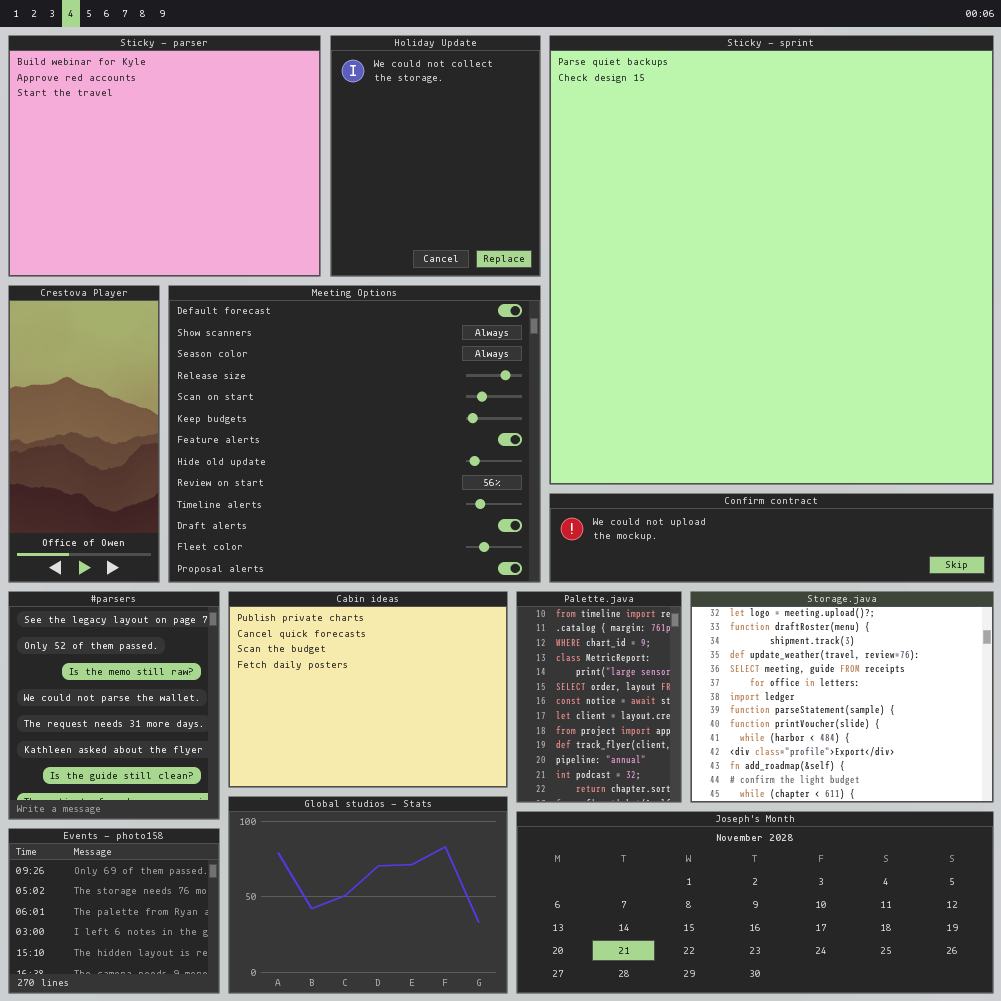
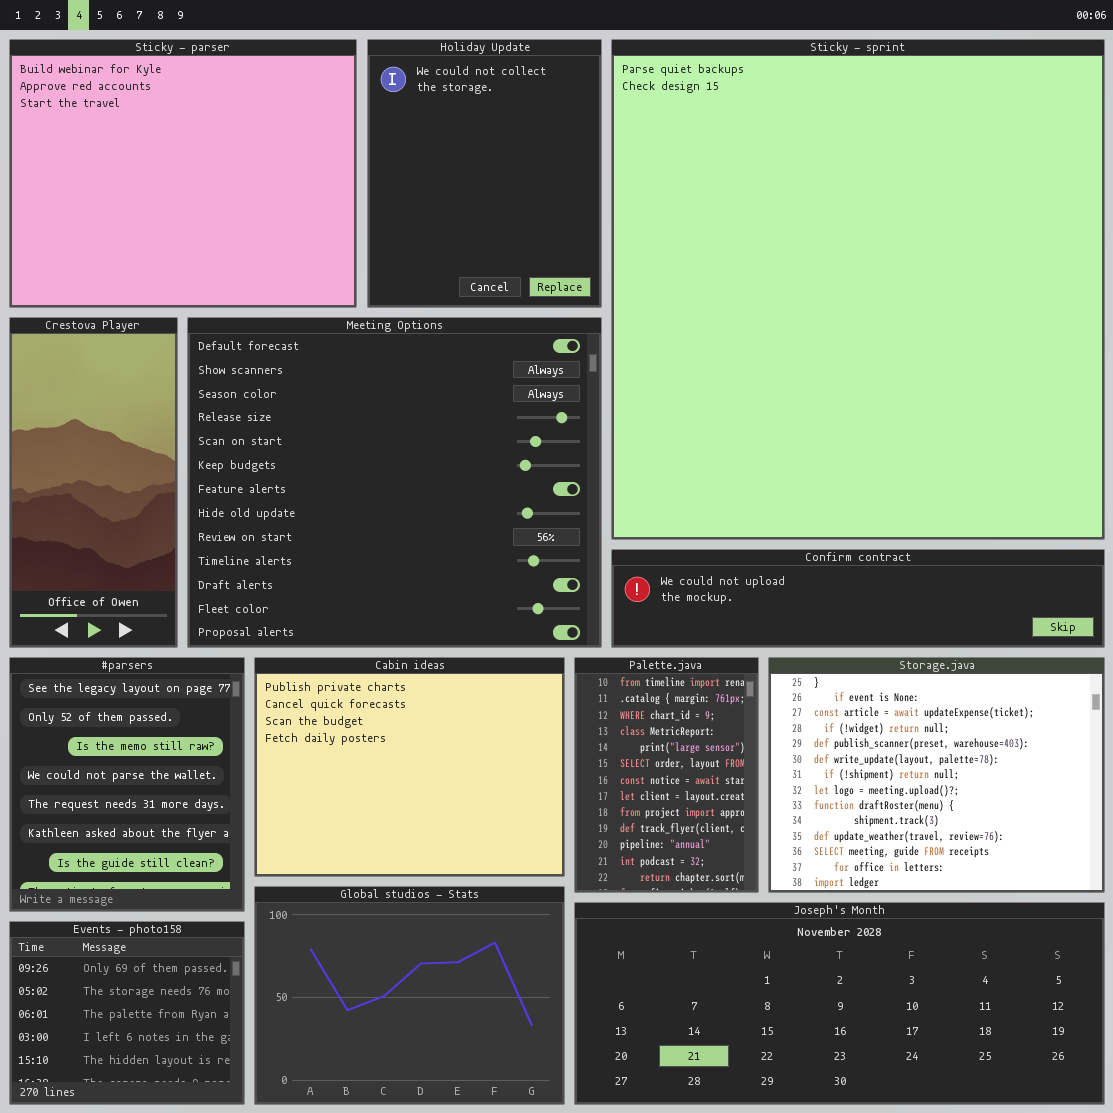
Storage.java: [690,591,994,803] -> [768,657,1105,893], scrolled up 7 rows

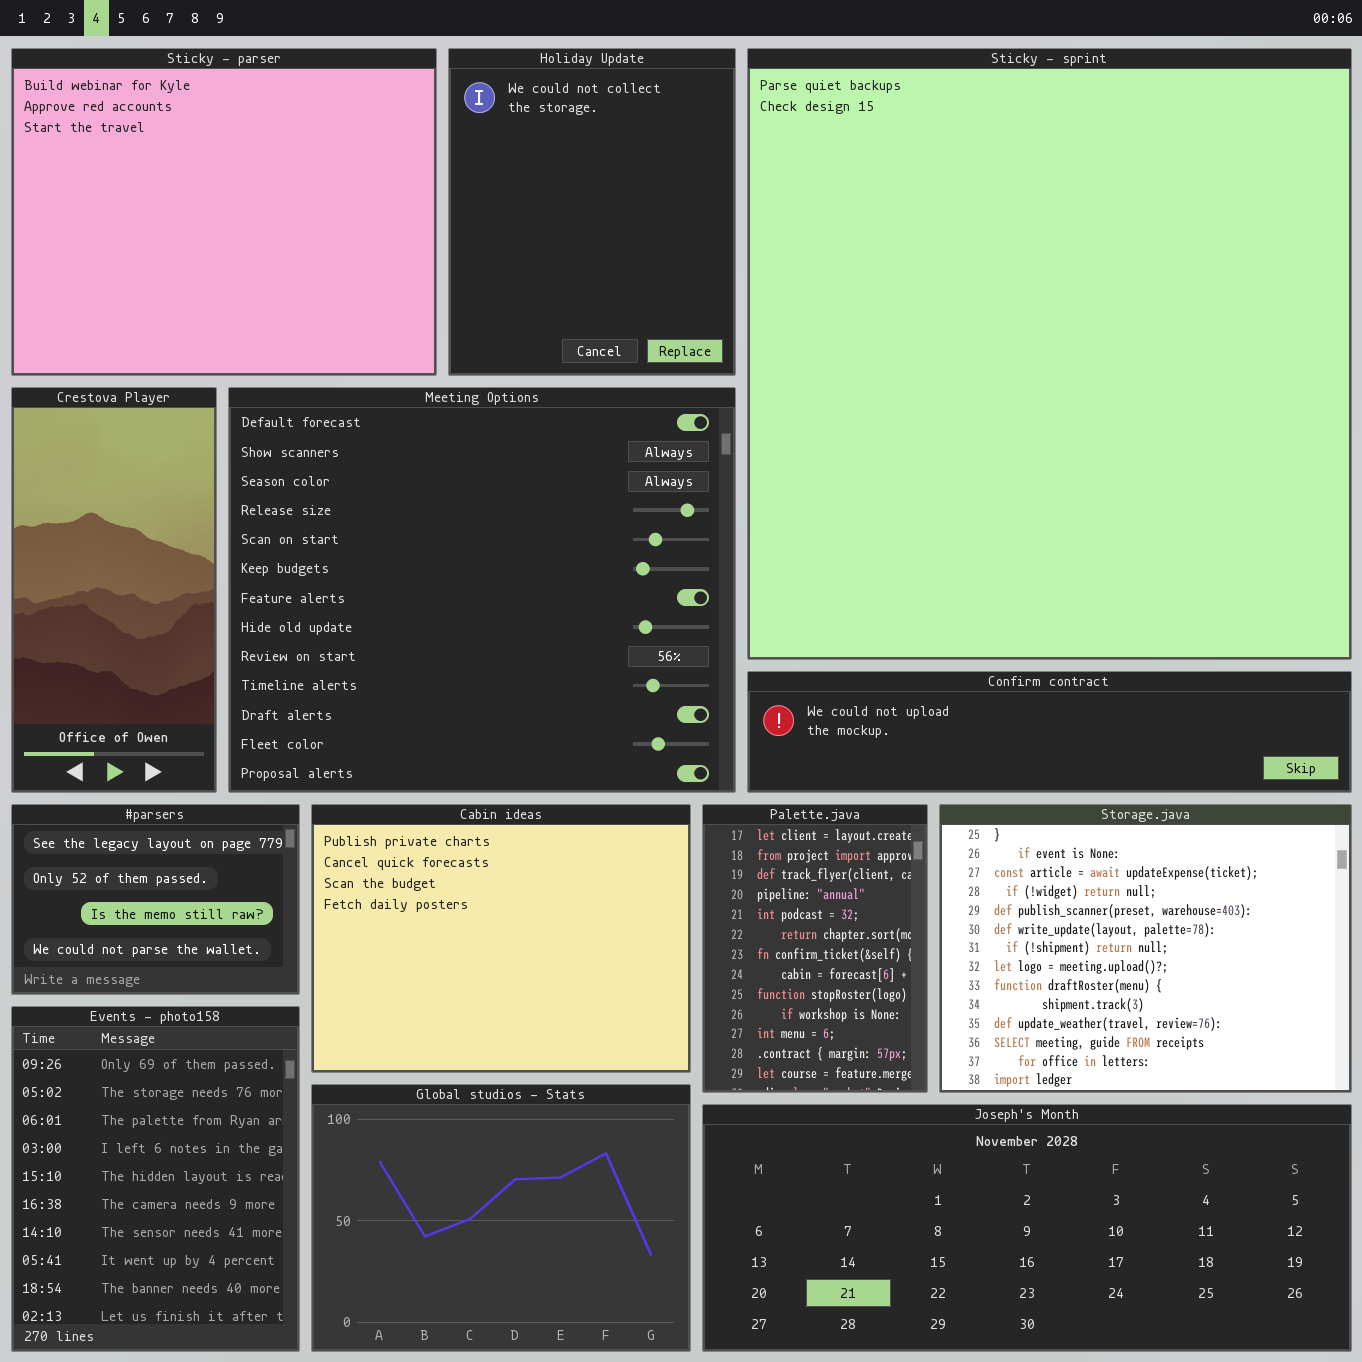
#parsers: [9,657,245,912] -> [11,804,300,995], resized
Palette.java: [574,657,759,893] -> [702,804,928,1093], scrolled down 7 rows
Events - photo158: [9,921,245,1105] -> [11,1006,300,1352], resized

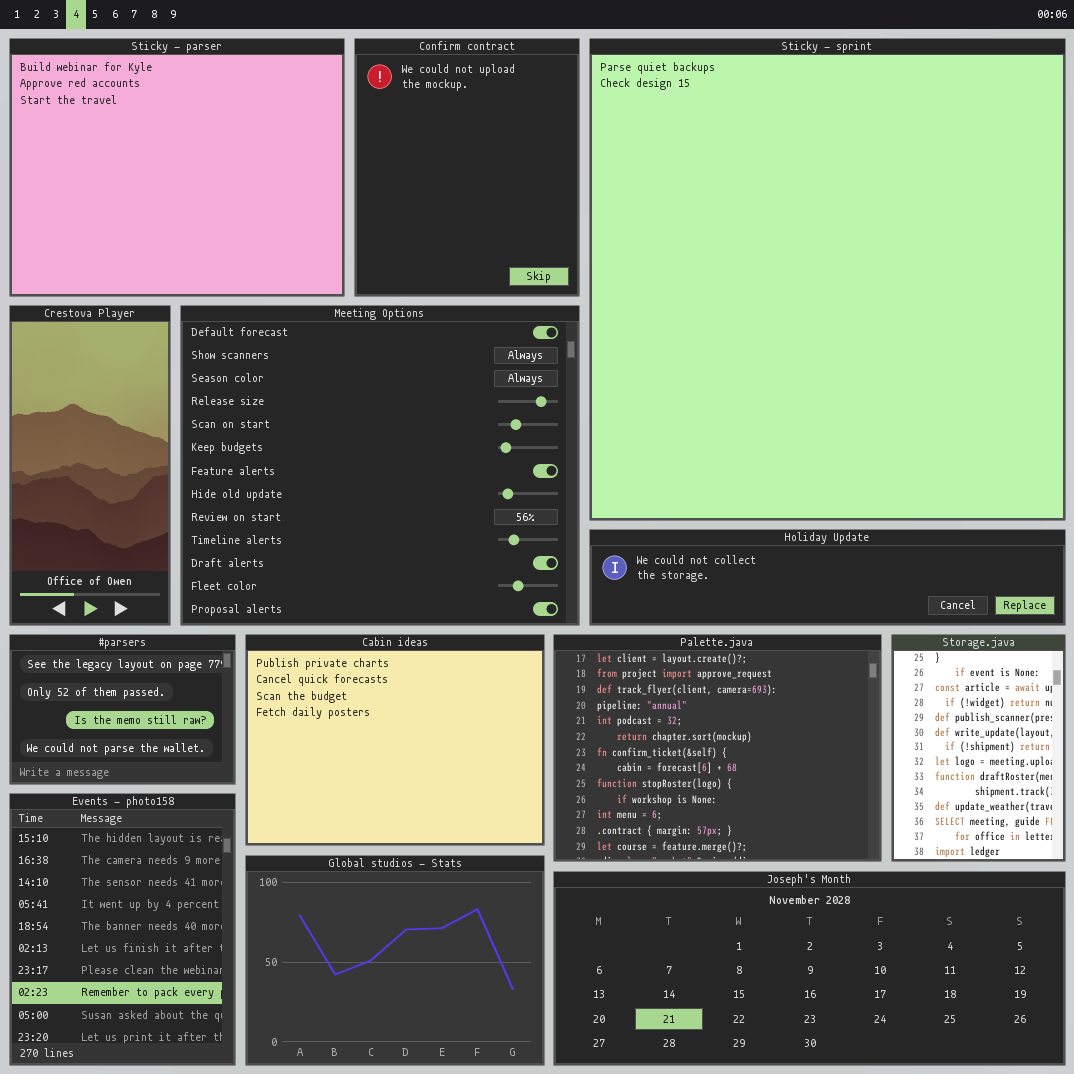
Holiday Update: [448,48,736,376] -> [589,529,1066,626], moved, resized
Confirm contract: [747,671,1352,793] -> [354,38,580,297], moved, resized
Palette.java: [702,804,928,1093] -> [553,634,882,862], resized
Storage.java: [939,804,1352,1093] -> [891,634,1066,862], resized
Events - photo158: [11,1006,300,1352] -> [9,793,236,1066], scrolled down 4 rows

